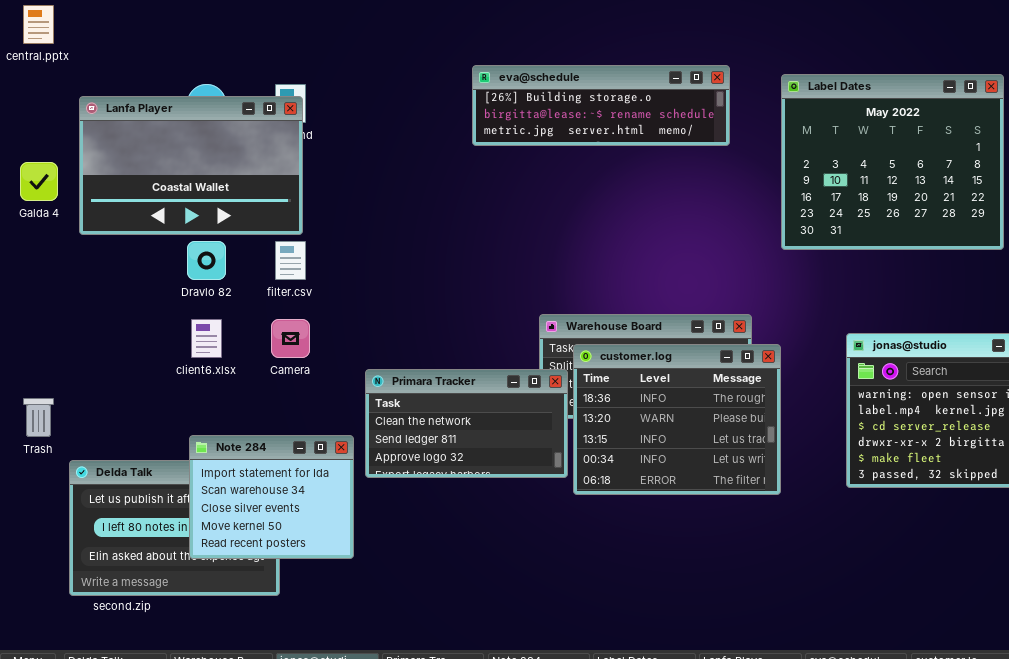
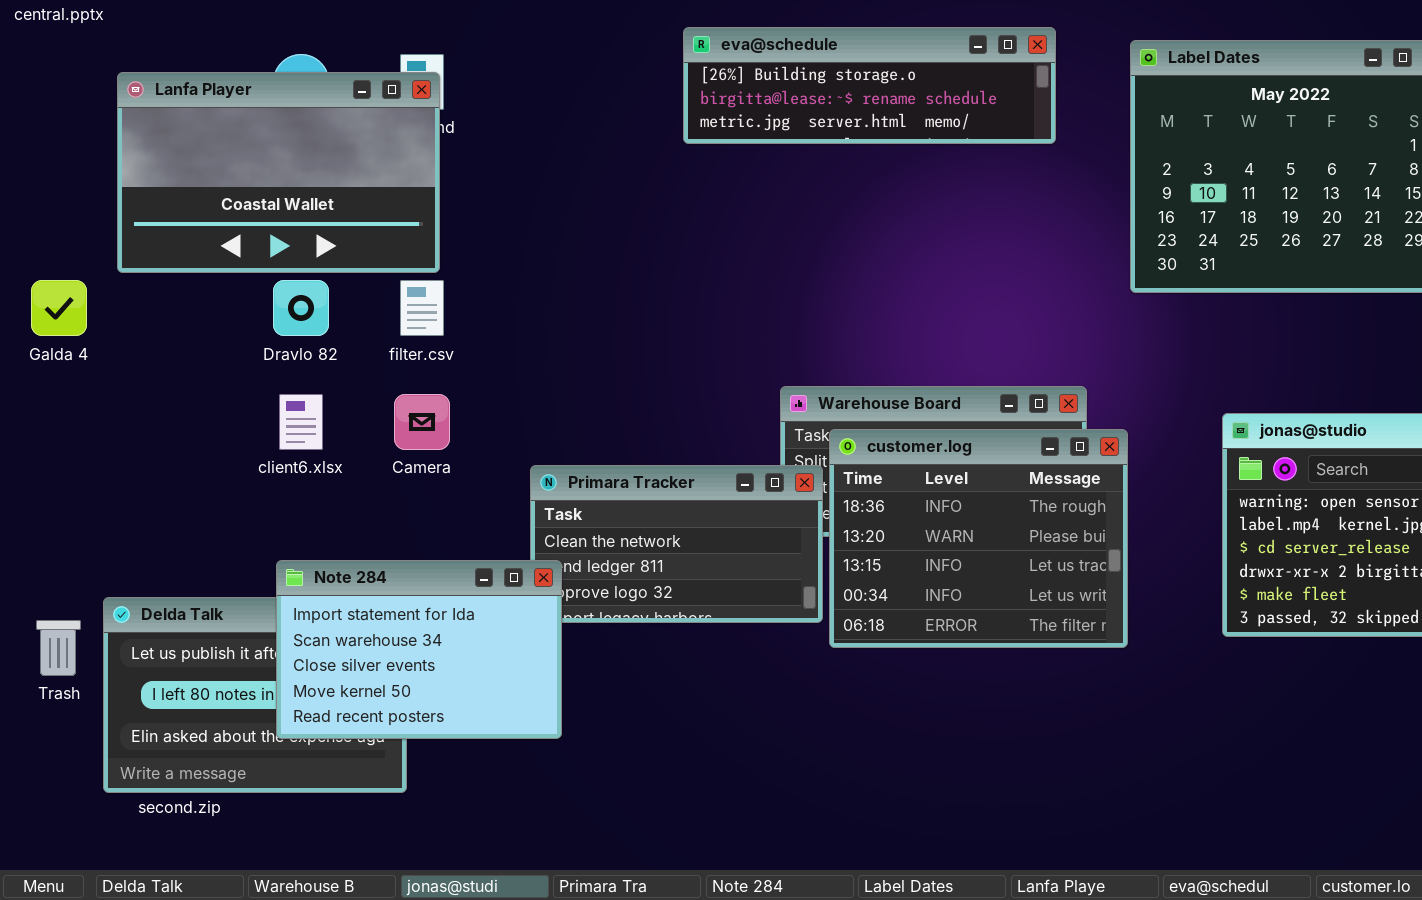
Galda 4: [20,162,58,201] -> [31,280,87,336], moved
Trash: [23,398,54,437] -> [36,620,81,676], moved
Note 284: [189,435,354,559] -> [276,560,562,739], resized

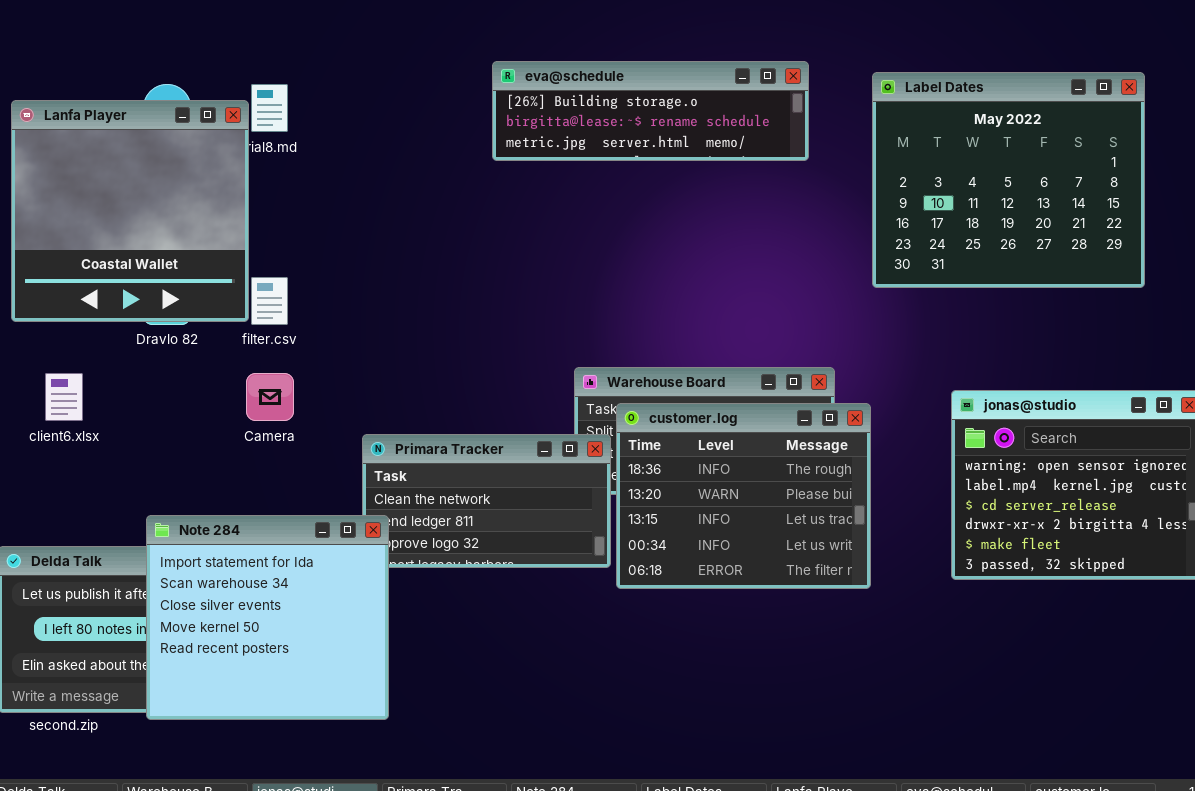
Lanfa Player: [117,72,440,273] -> [11,100,249,322], resized
client6.xlsx: [279,394,323,450] -> [45,373,83,421], moved
Note 284: [276,560,562,739] -> [146,515,389,720], resized

